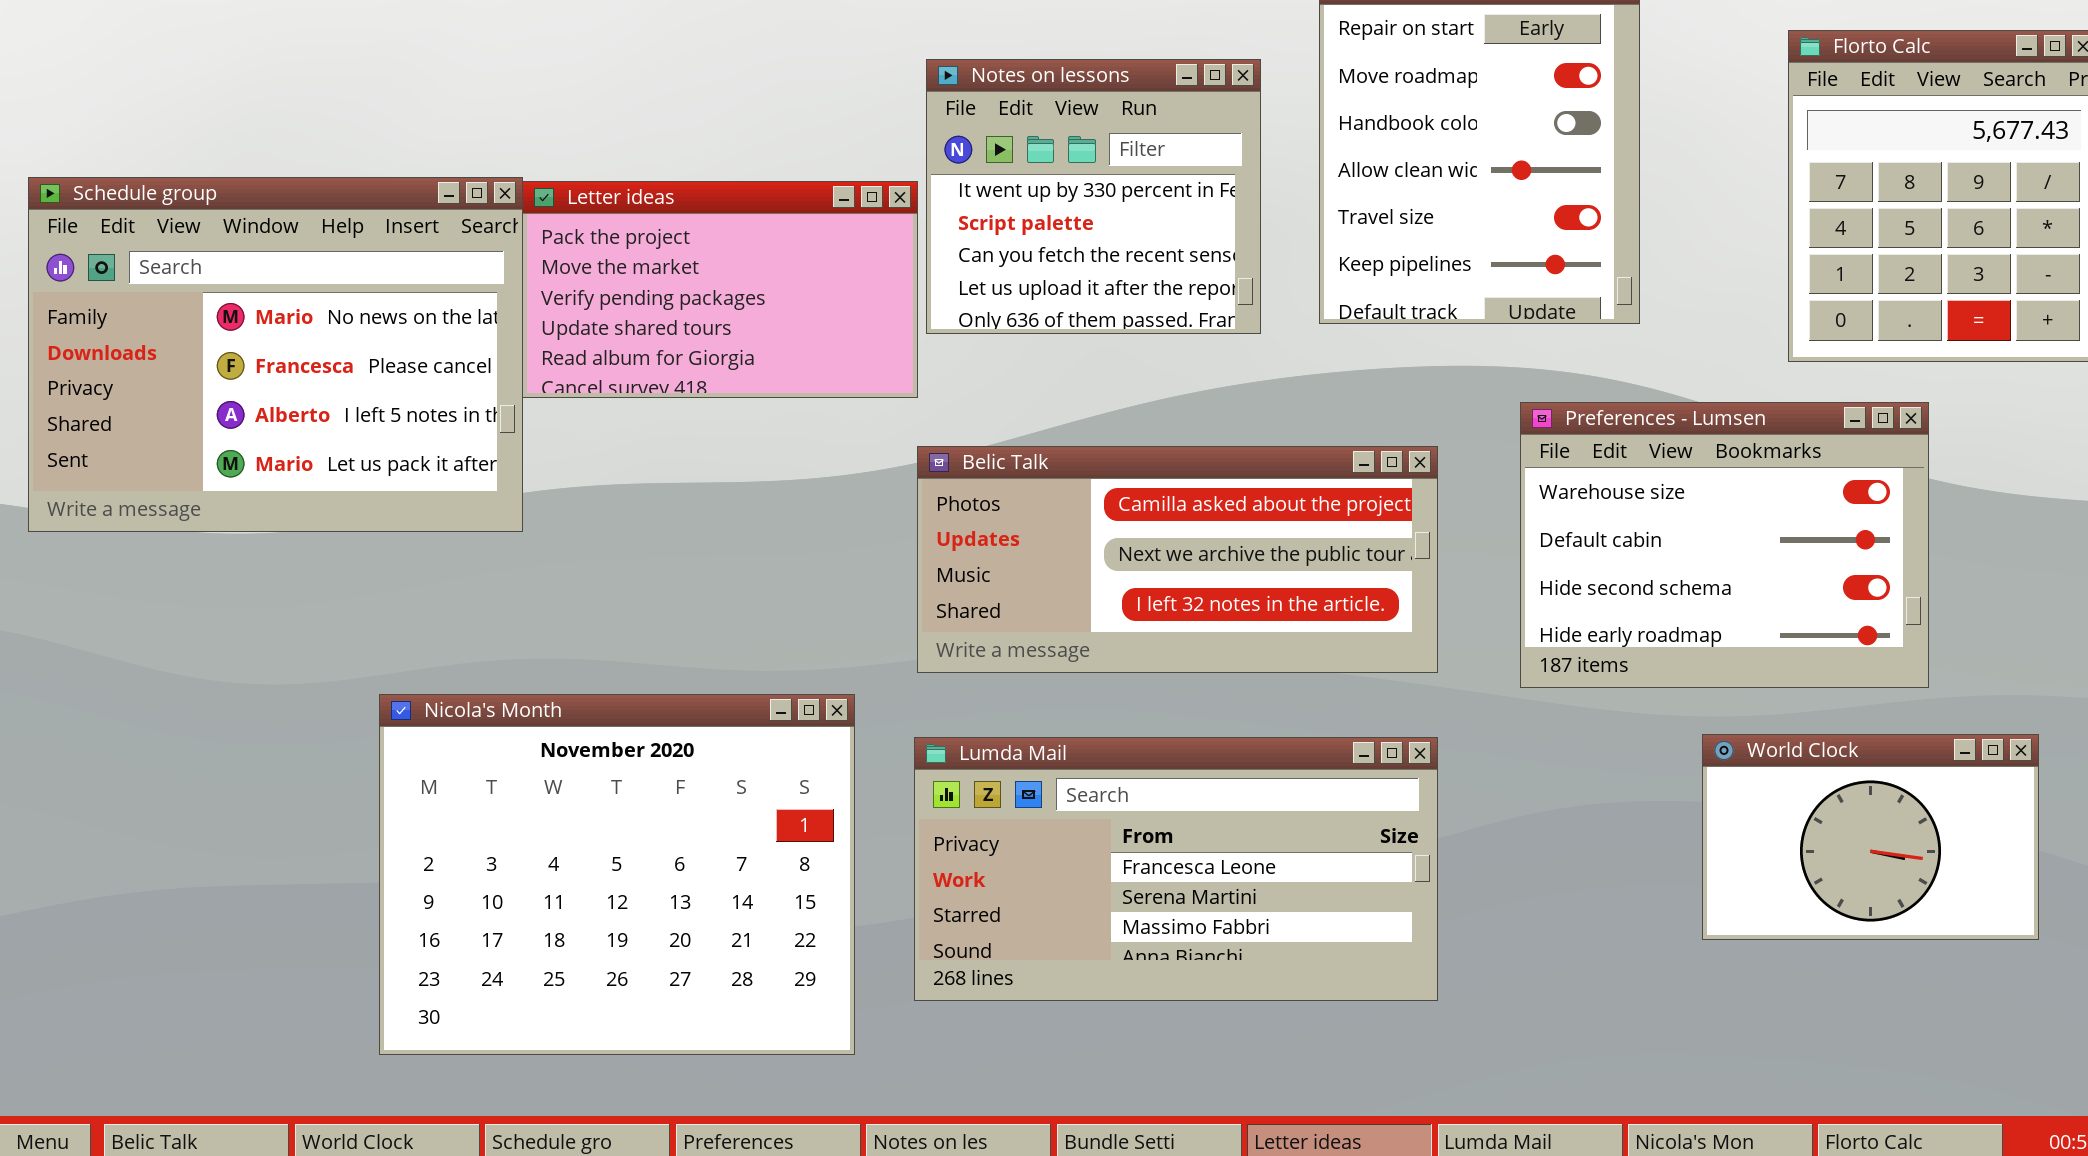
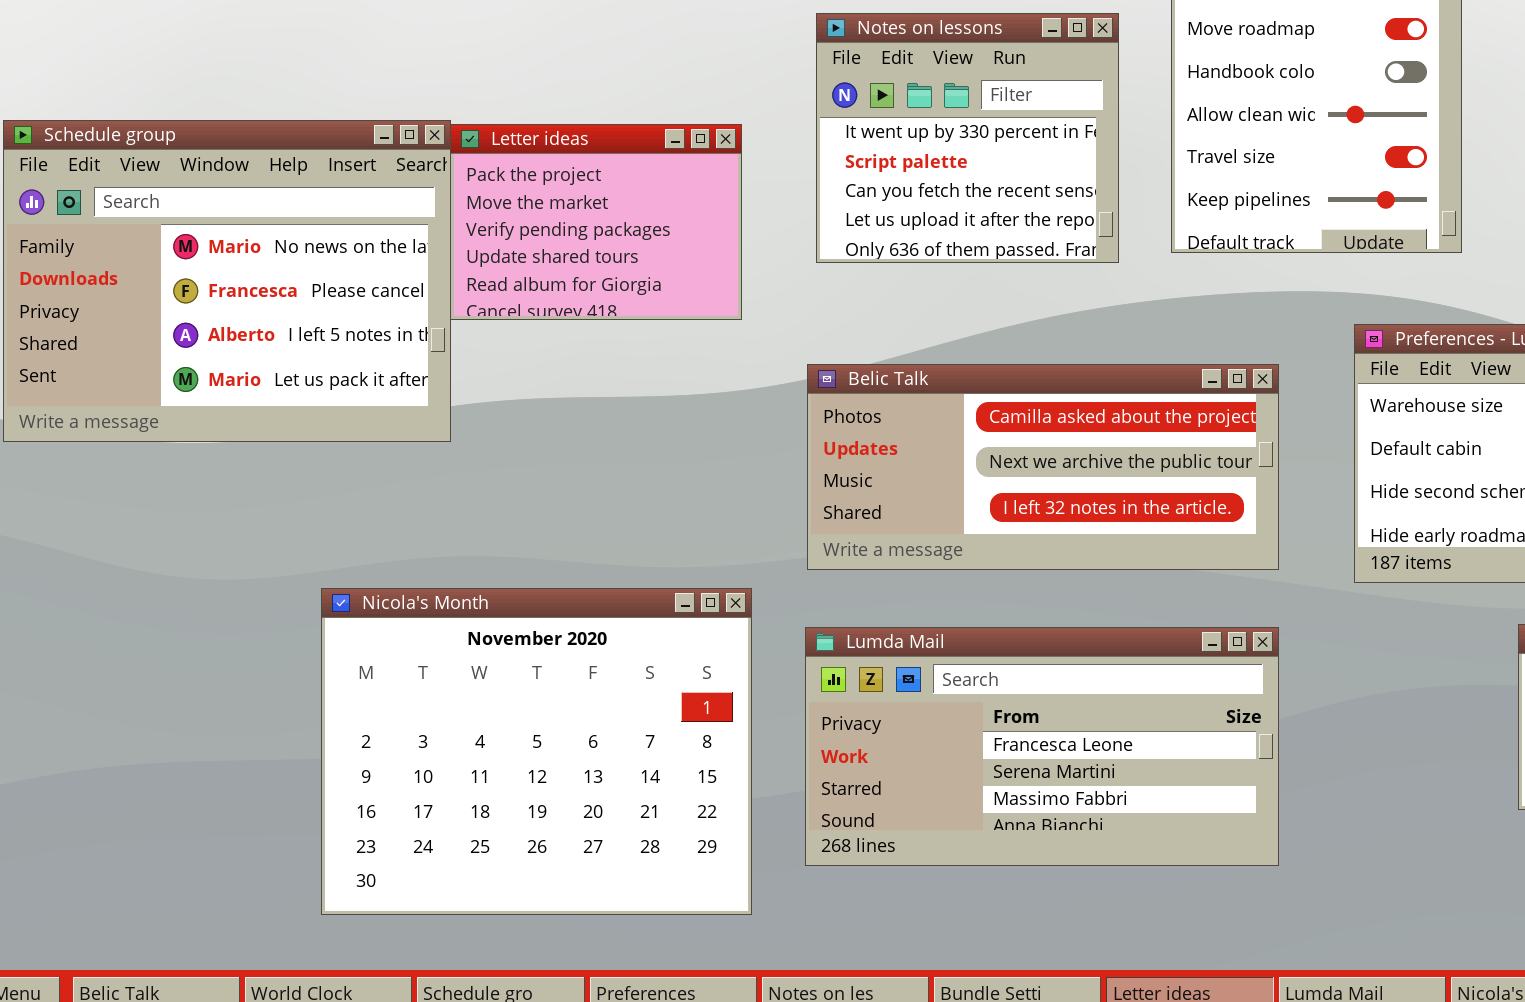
Letter ideas: [522,181,918,398] -> [450,124,742,320], resized

